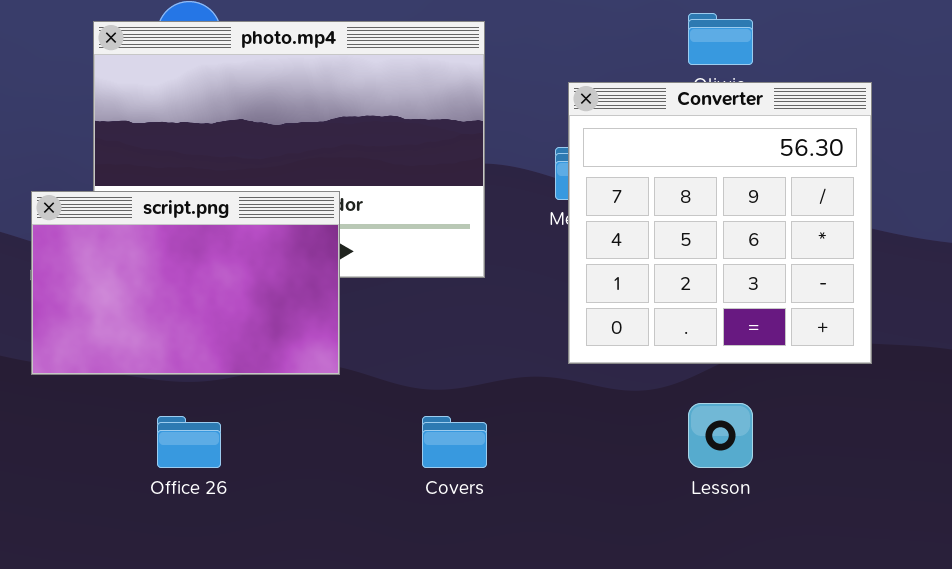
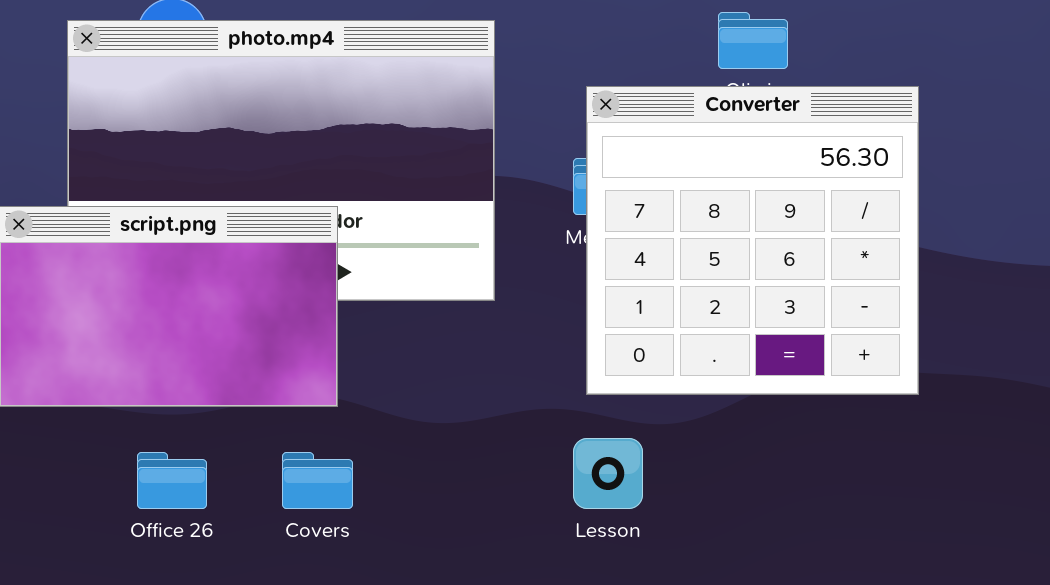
Lesson: [688,403,753,468] -> [573,438,643,509], moved
Covers: [422,416,487,468] -> [282,452,353,509], moved

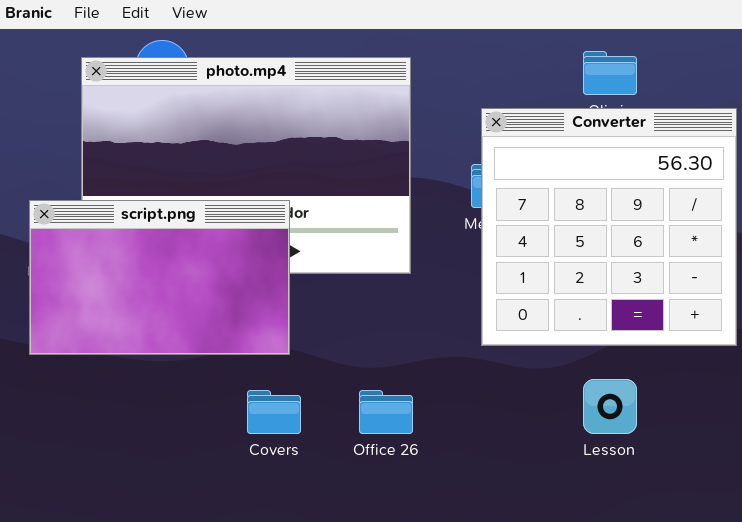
Lesson: [573,438,643,509] -> [583,379,637,434], moved
Office 26: [137,452,207,509] -> [359,390,413,434], moved

